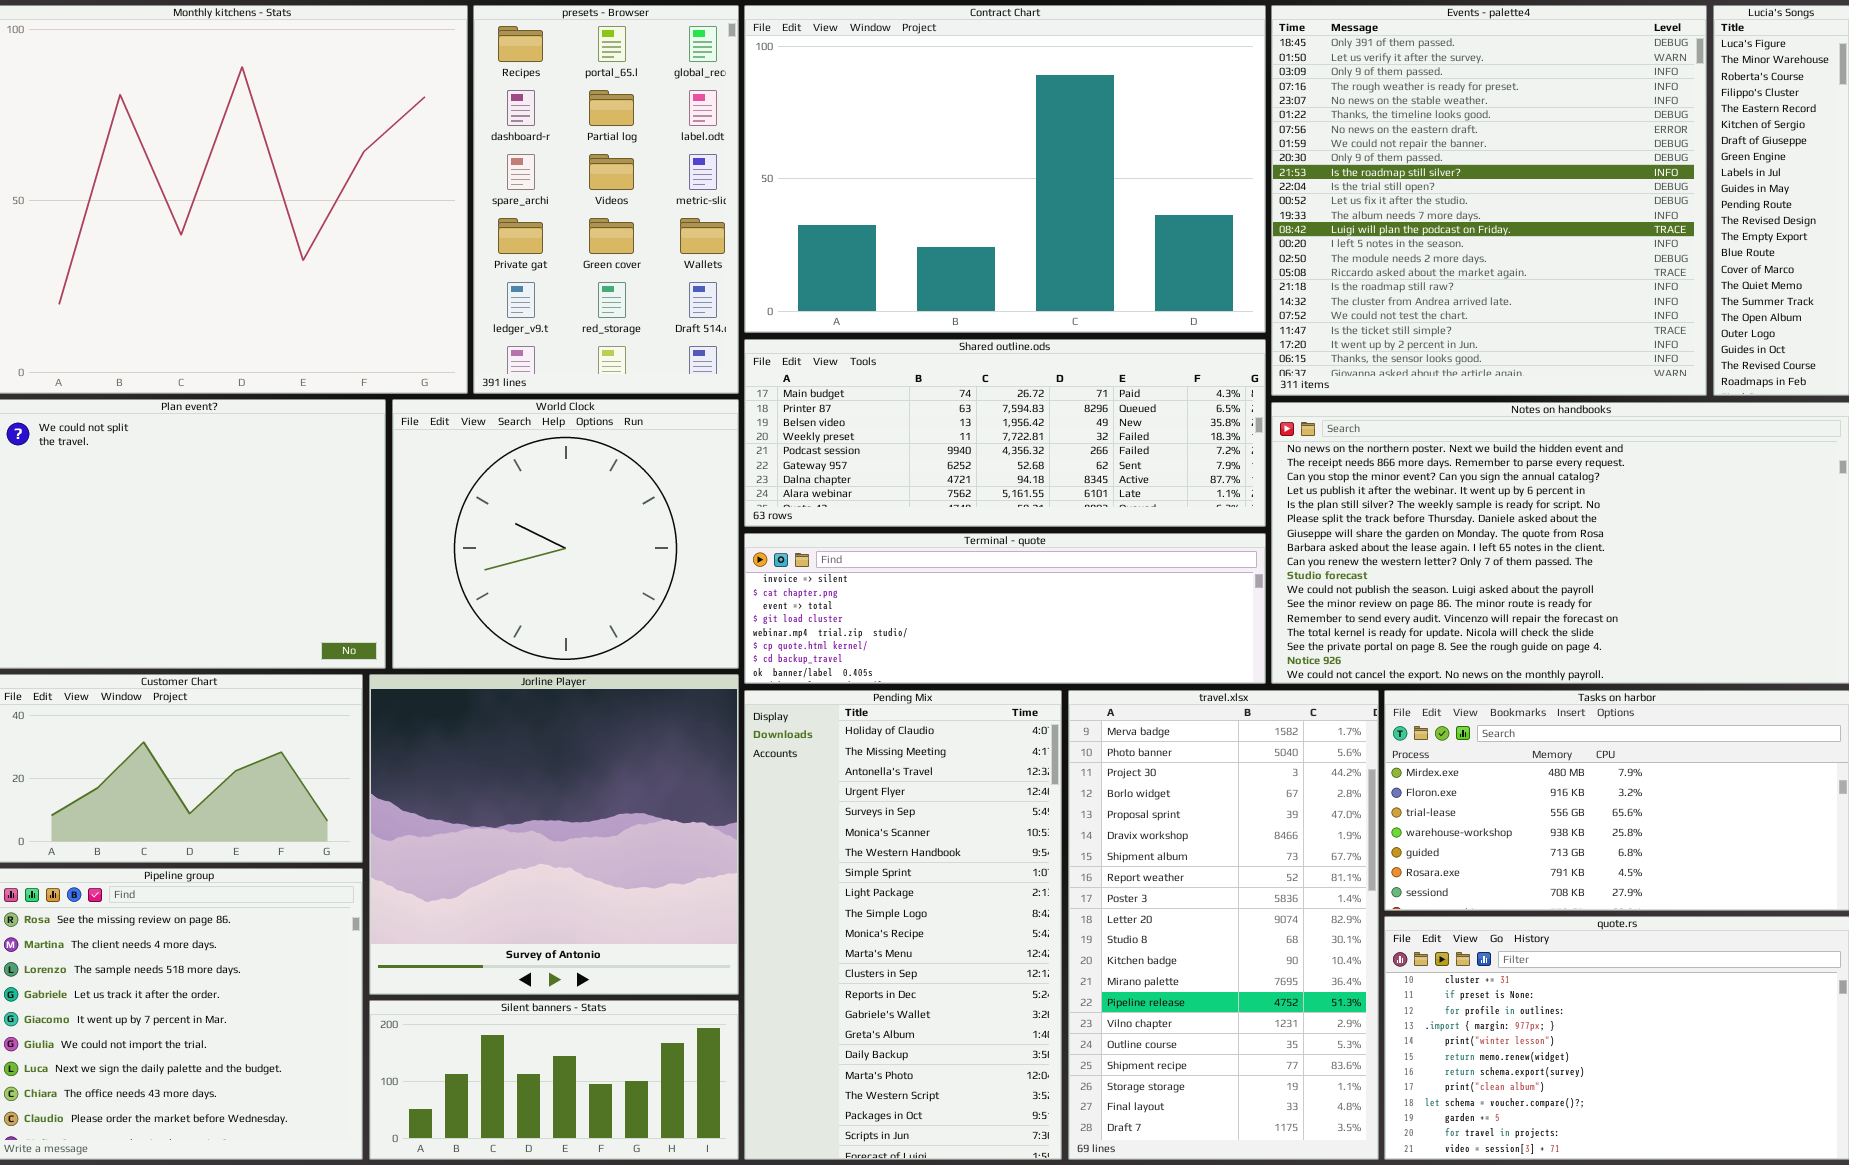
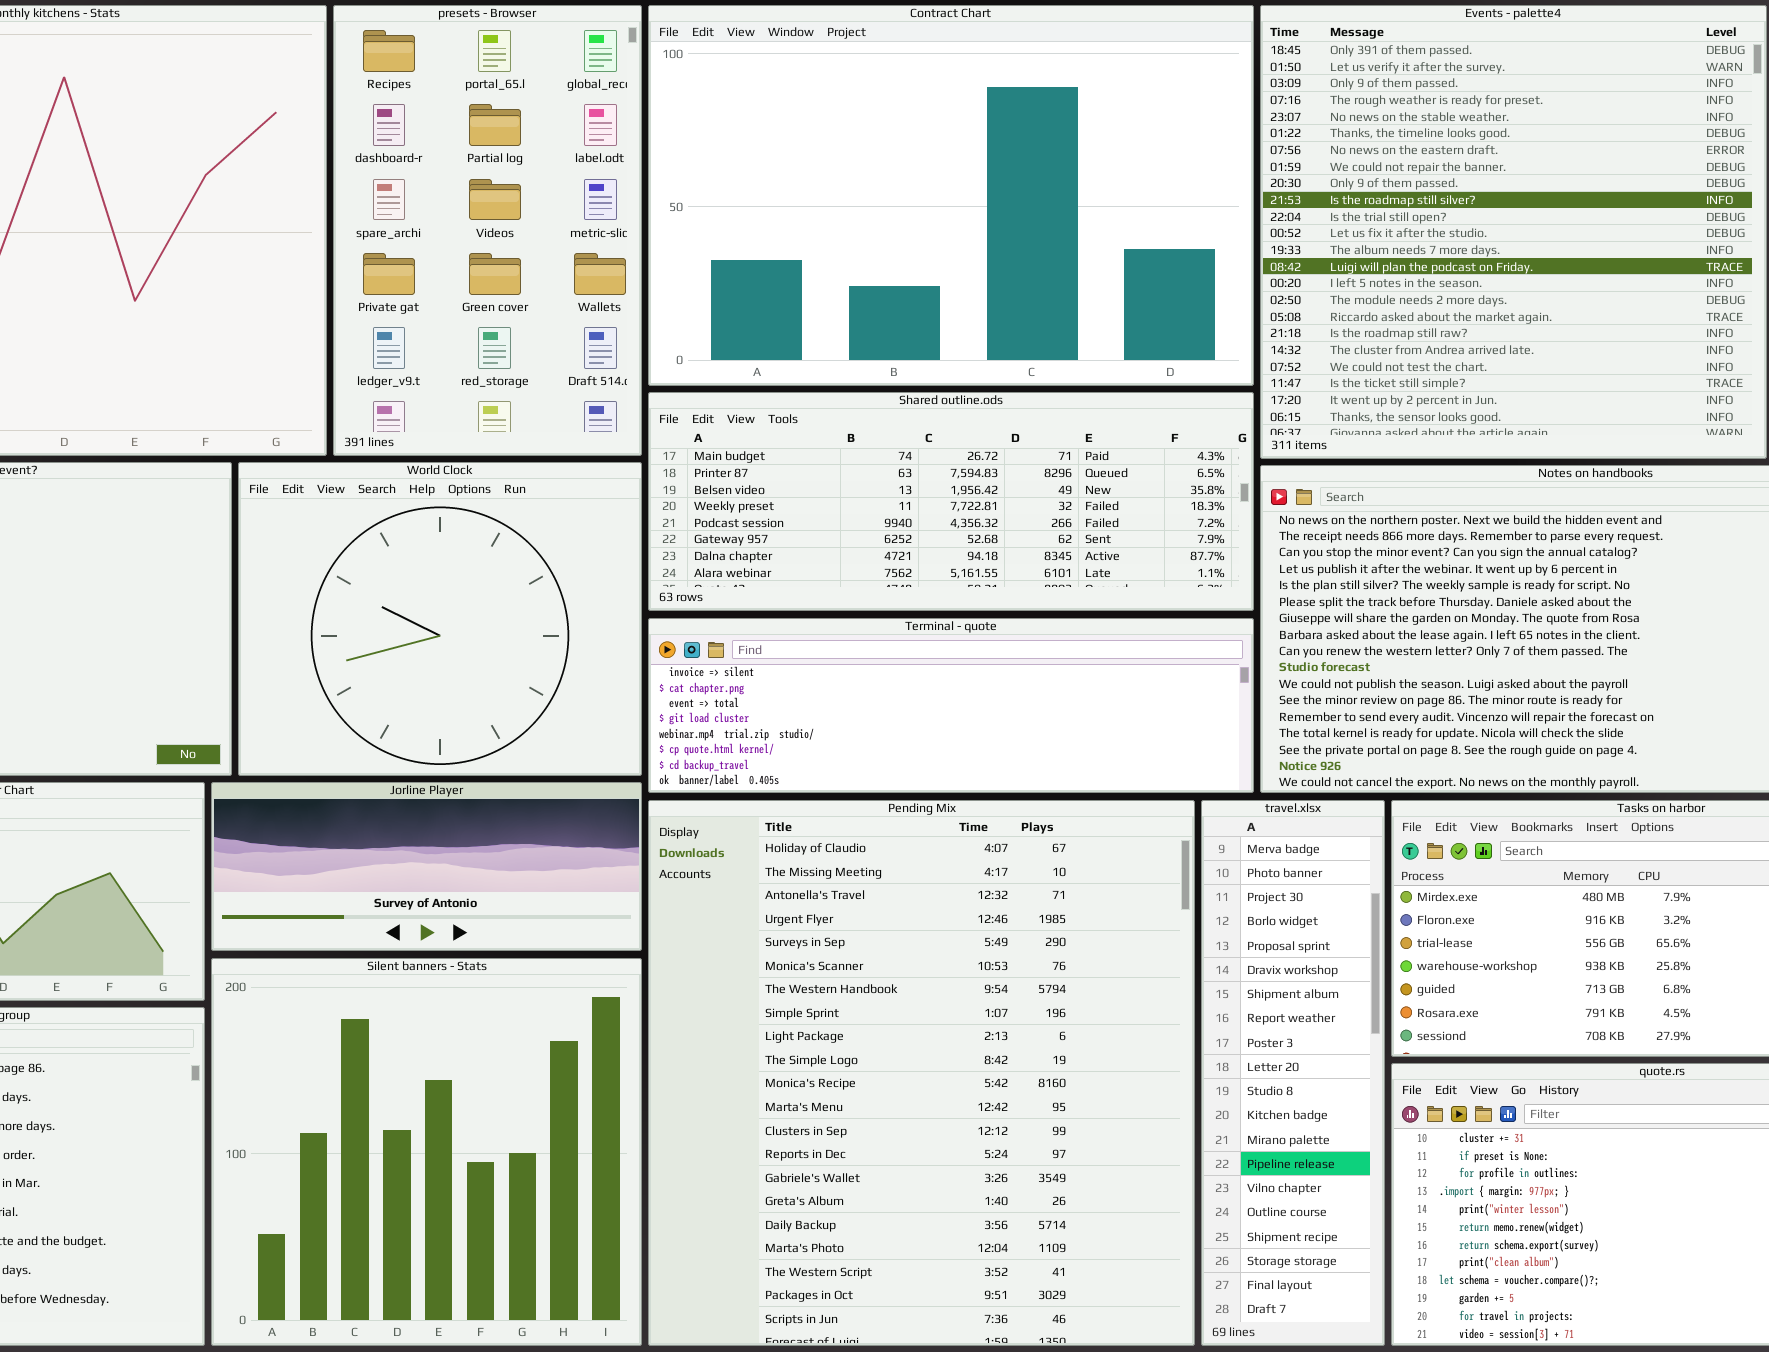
Jorline Player: [369,674,739,995] -> [211,782,642,951], resized
Pending Mix: [744,690,1062,1160] -> [648,800,1195,1346], resized
travel.xlsx: [1068,690,1379,1160] -> [1201,800,1385,1346], resized
Silent banners - Stats: [369,1000,739,1160] -> [211,958,642,1346], resized

